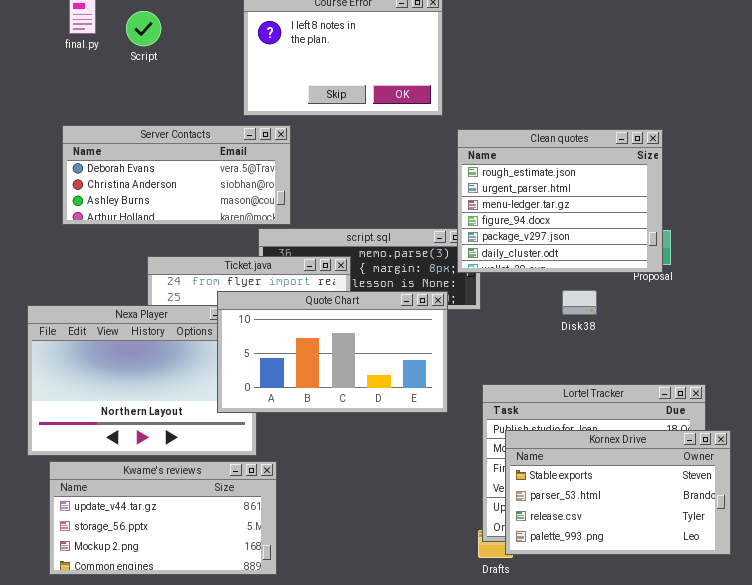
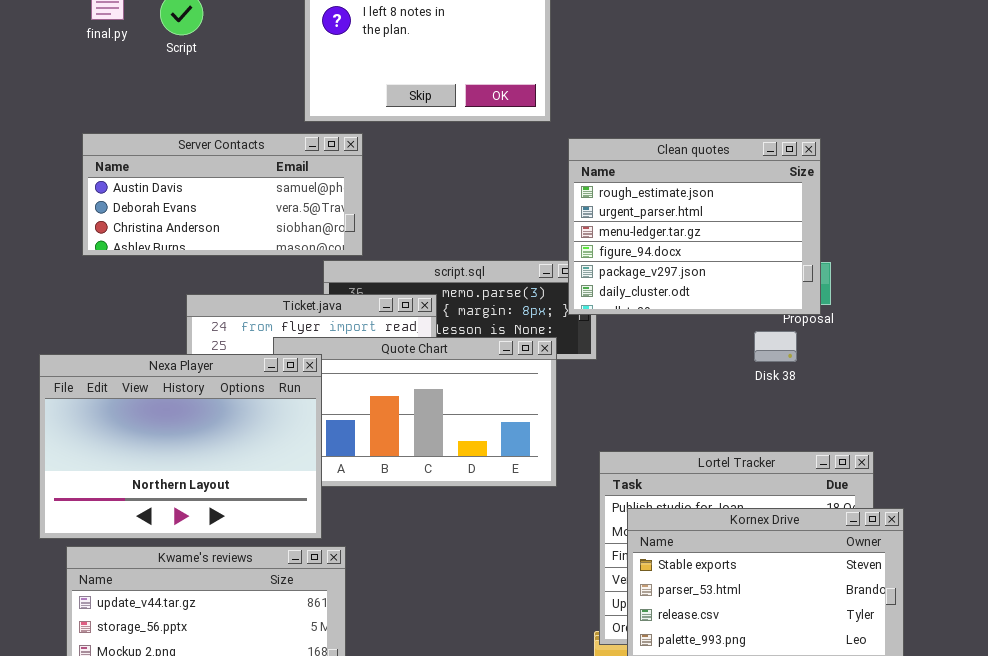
Server Contacts: [62,125,291,225] -> [82,133,363,256], scrolled up 1 row
Disk 38: [562,290,597,315] -> [754,331,797,362], moved
Nexa Player: [27,305,257,456] -> [39,354,322,539], raised

